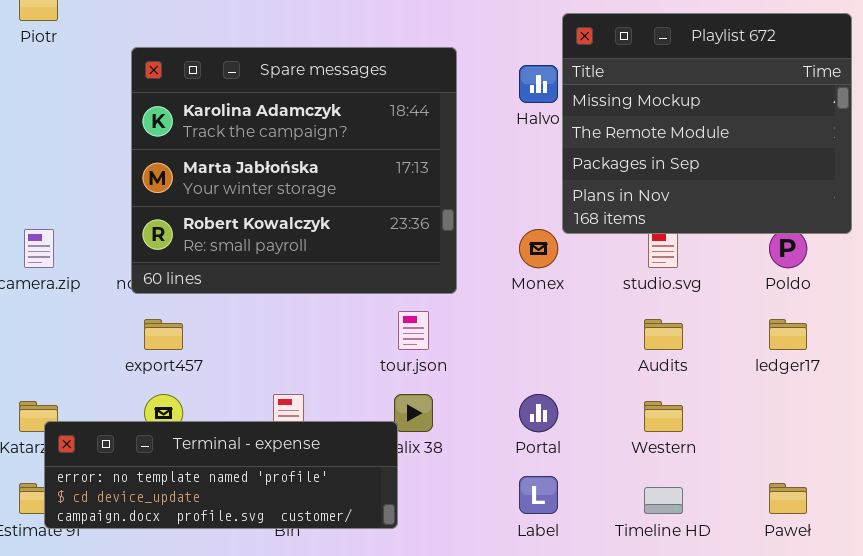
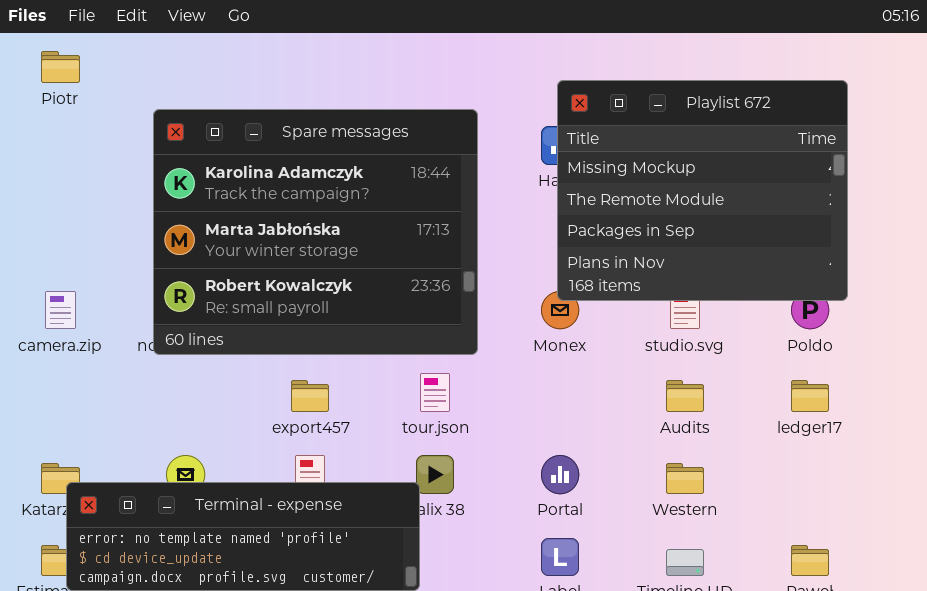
Playlist 672: [562,13,852,234] -> [557,80,848,301], moved
export457: [144,319,183,350] -> [291,380,329,412], moved

